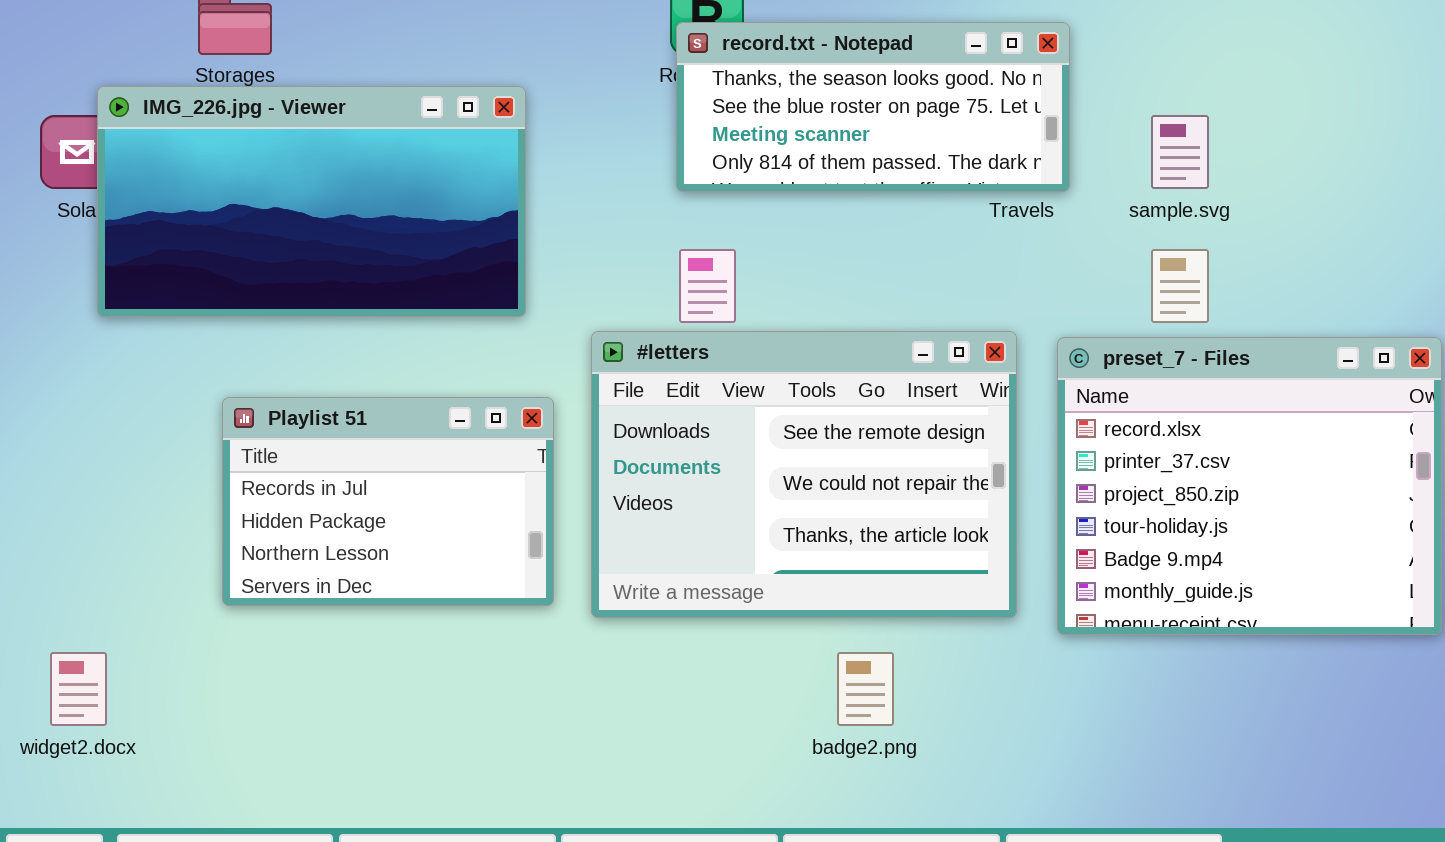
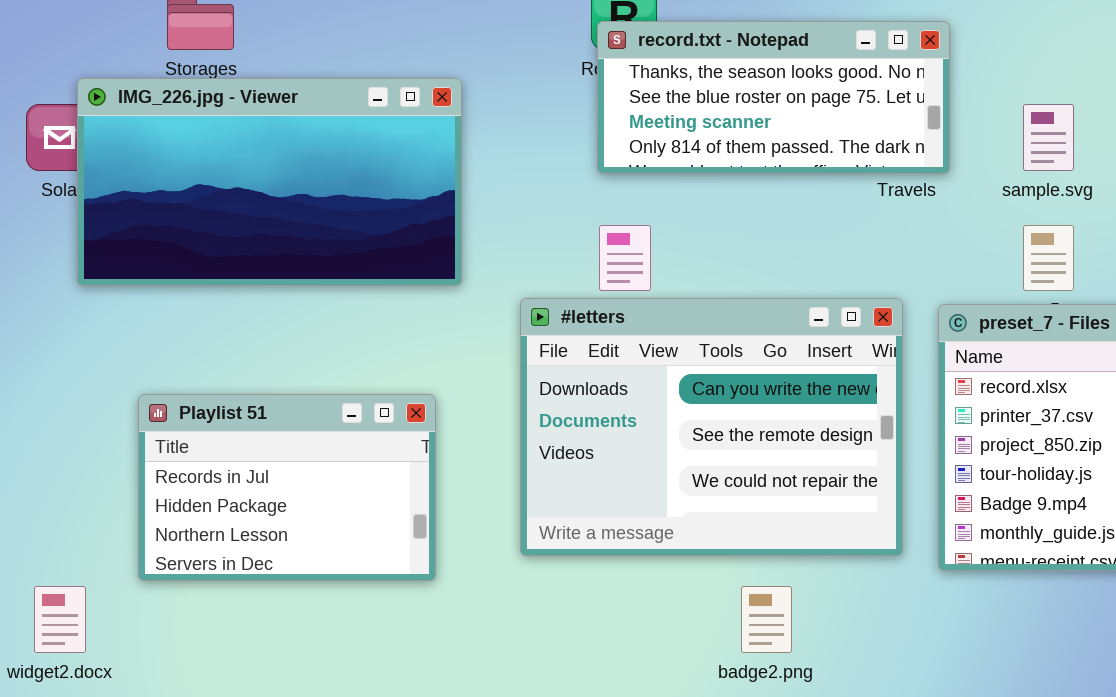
#letters: [591,331,1017,618] -> [520,298,903,556], scrolled up 1 row
Playlist 51: [222,397,554,606] -> [138,394,436,581], moved

